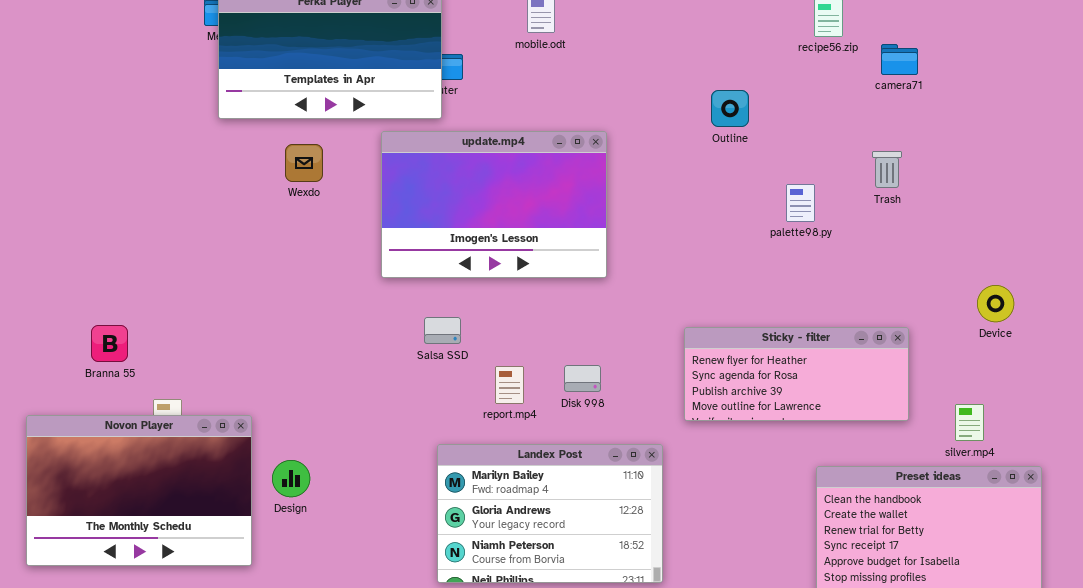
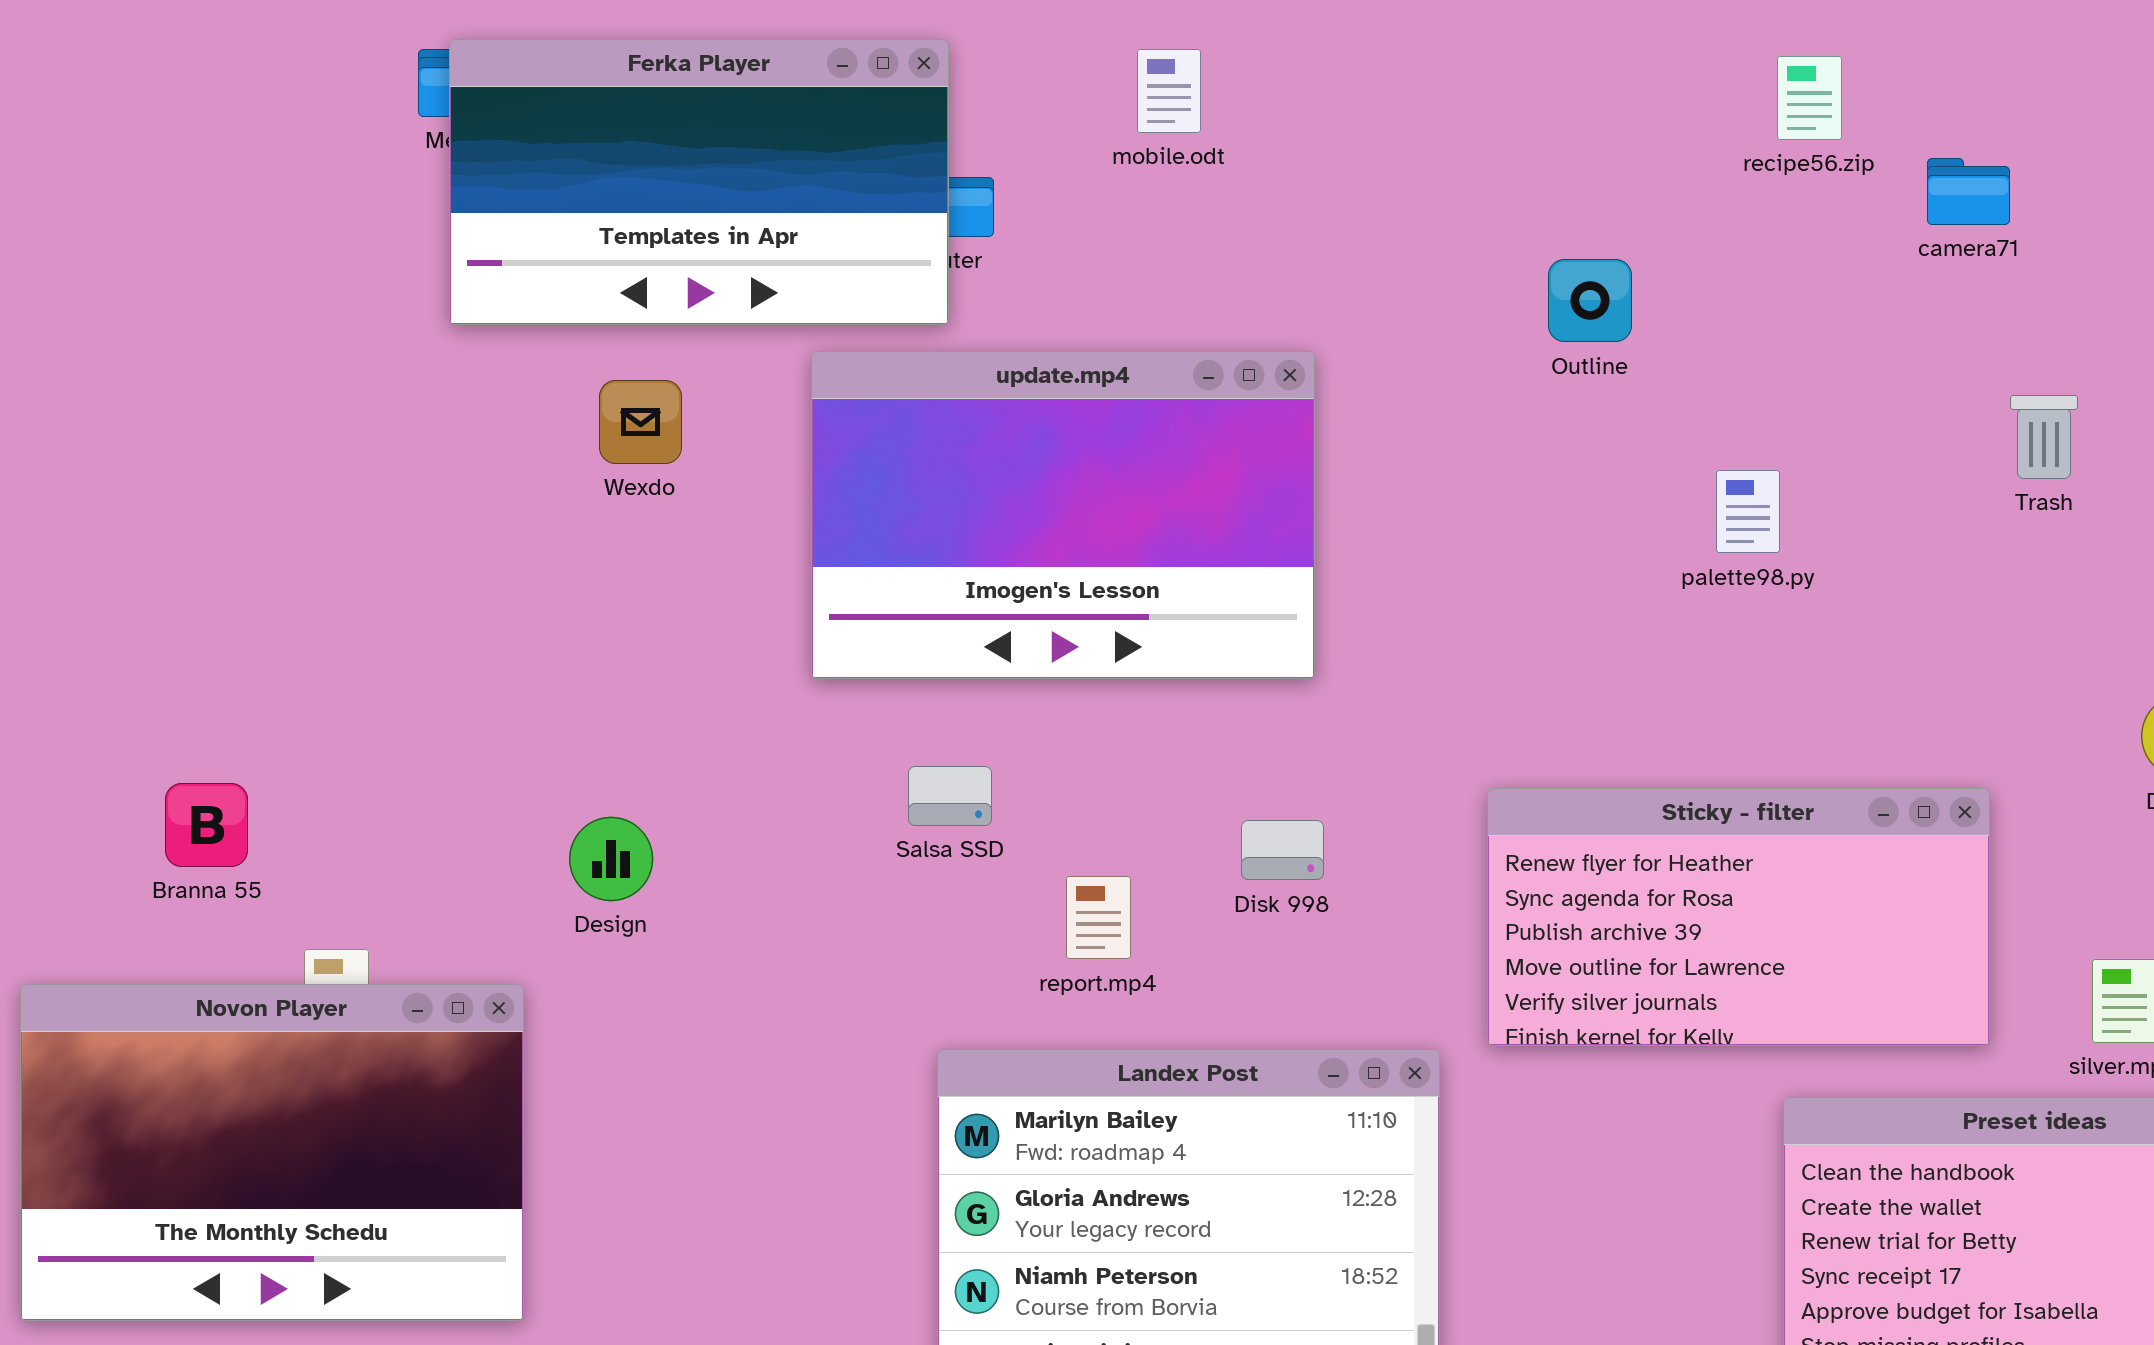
Trash: [872,151,902,188] -> [2010,395,2078,479], moved
Sticky - filter: [684,327,909,421] -> [1487,788,1990,1046], resized
Disk 998: [564,365,601,392] -> [1241,820,1324,880], moved
Design: [272,460,310,497] -> [569,817,653,901], moved

